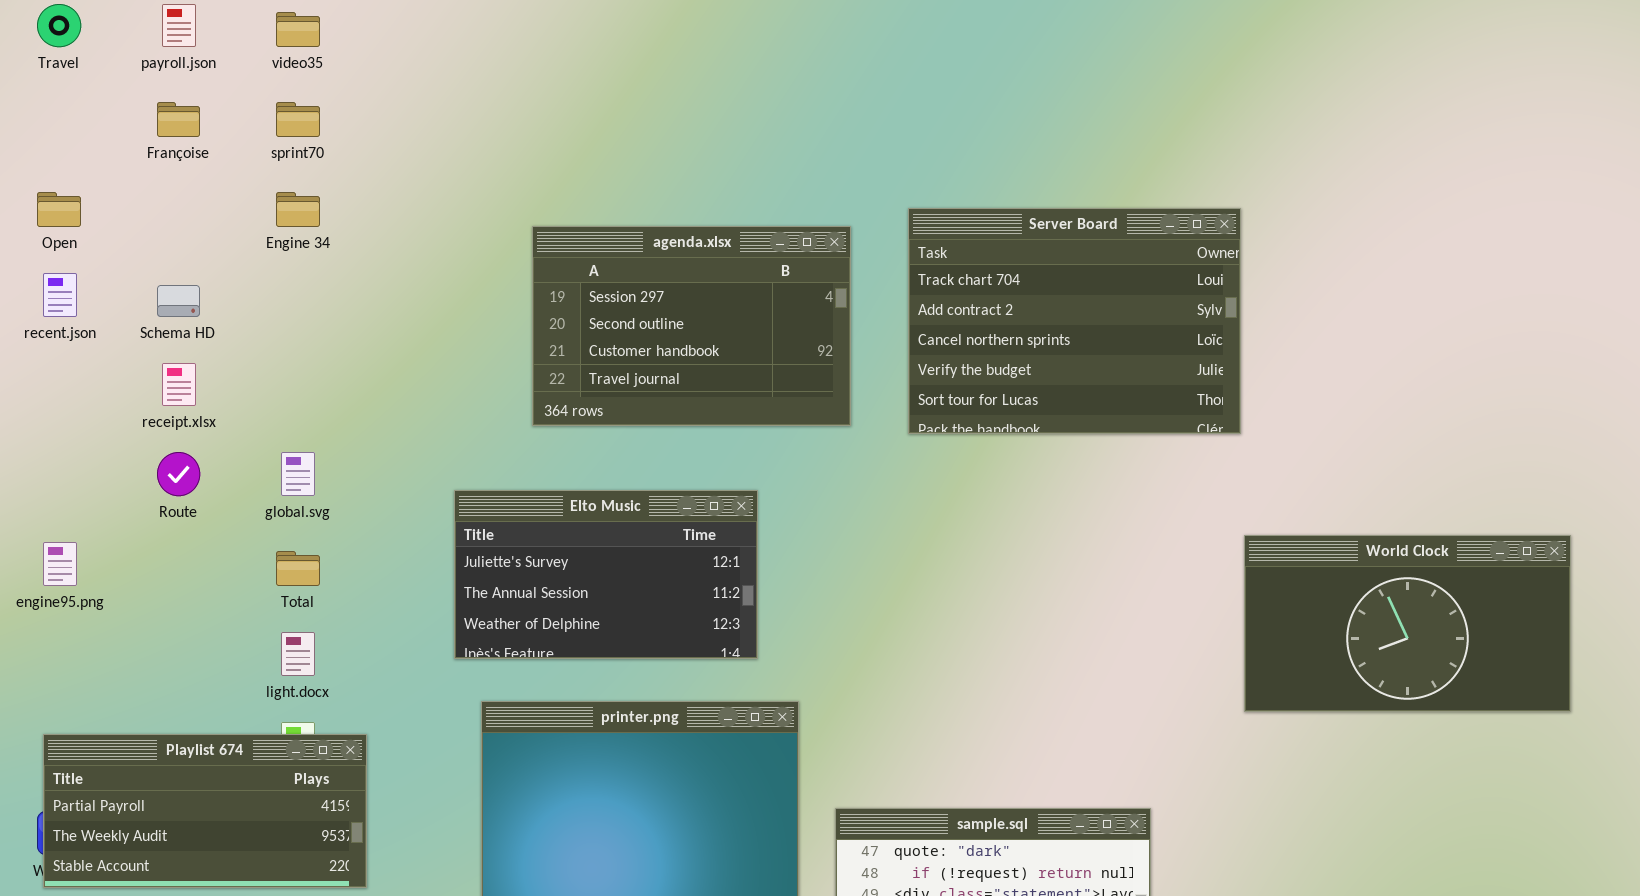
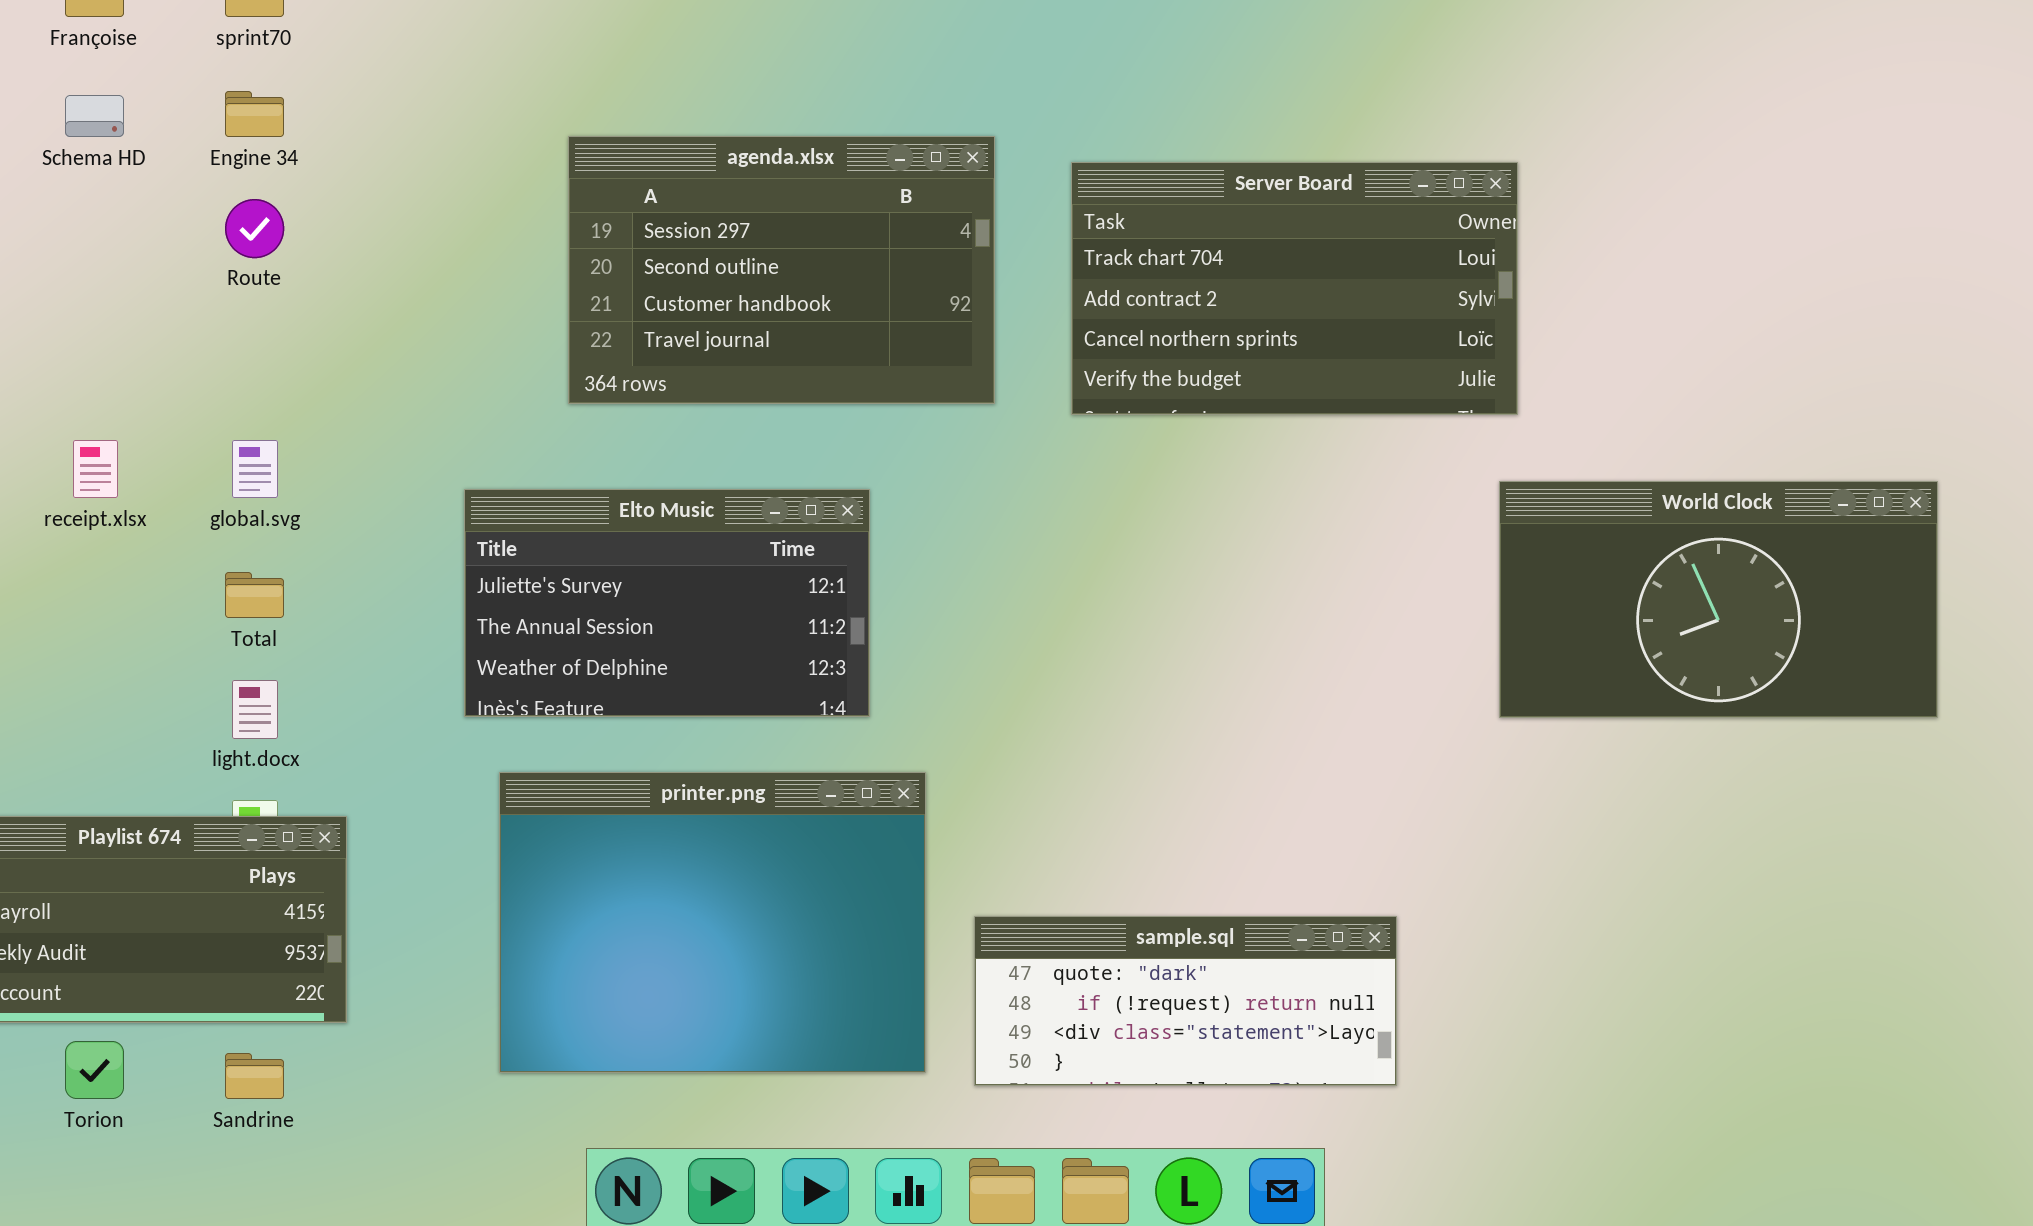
Server Board: [908,208,1241,434] -> [1071,162,1518,415], resized
Schema HD: [157,285,200,317] -> [65,95,124,137], moved
receipt.xlsx: [162,363,196,406] -> [73,440,118,498], moved
Route: [157,452,200,496] -> [225,199,284,258], moved
World Clock: [1244,535,1571,712] -> [1499,481,1938,718], moved

